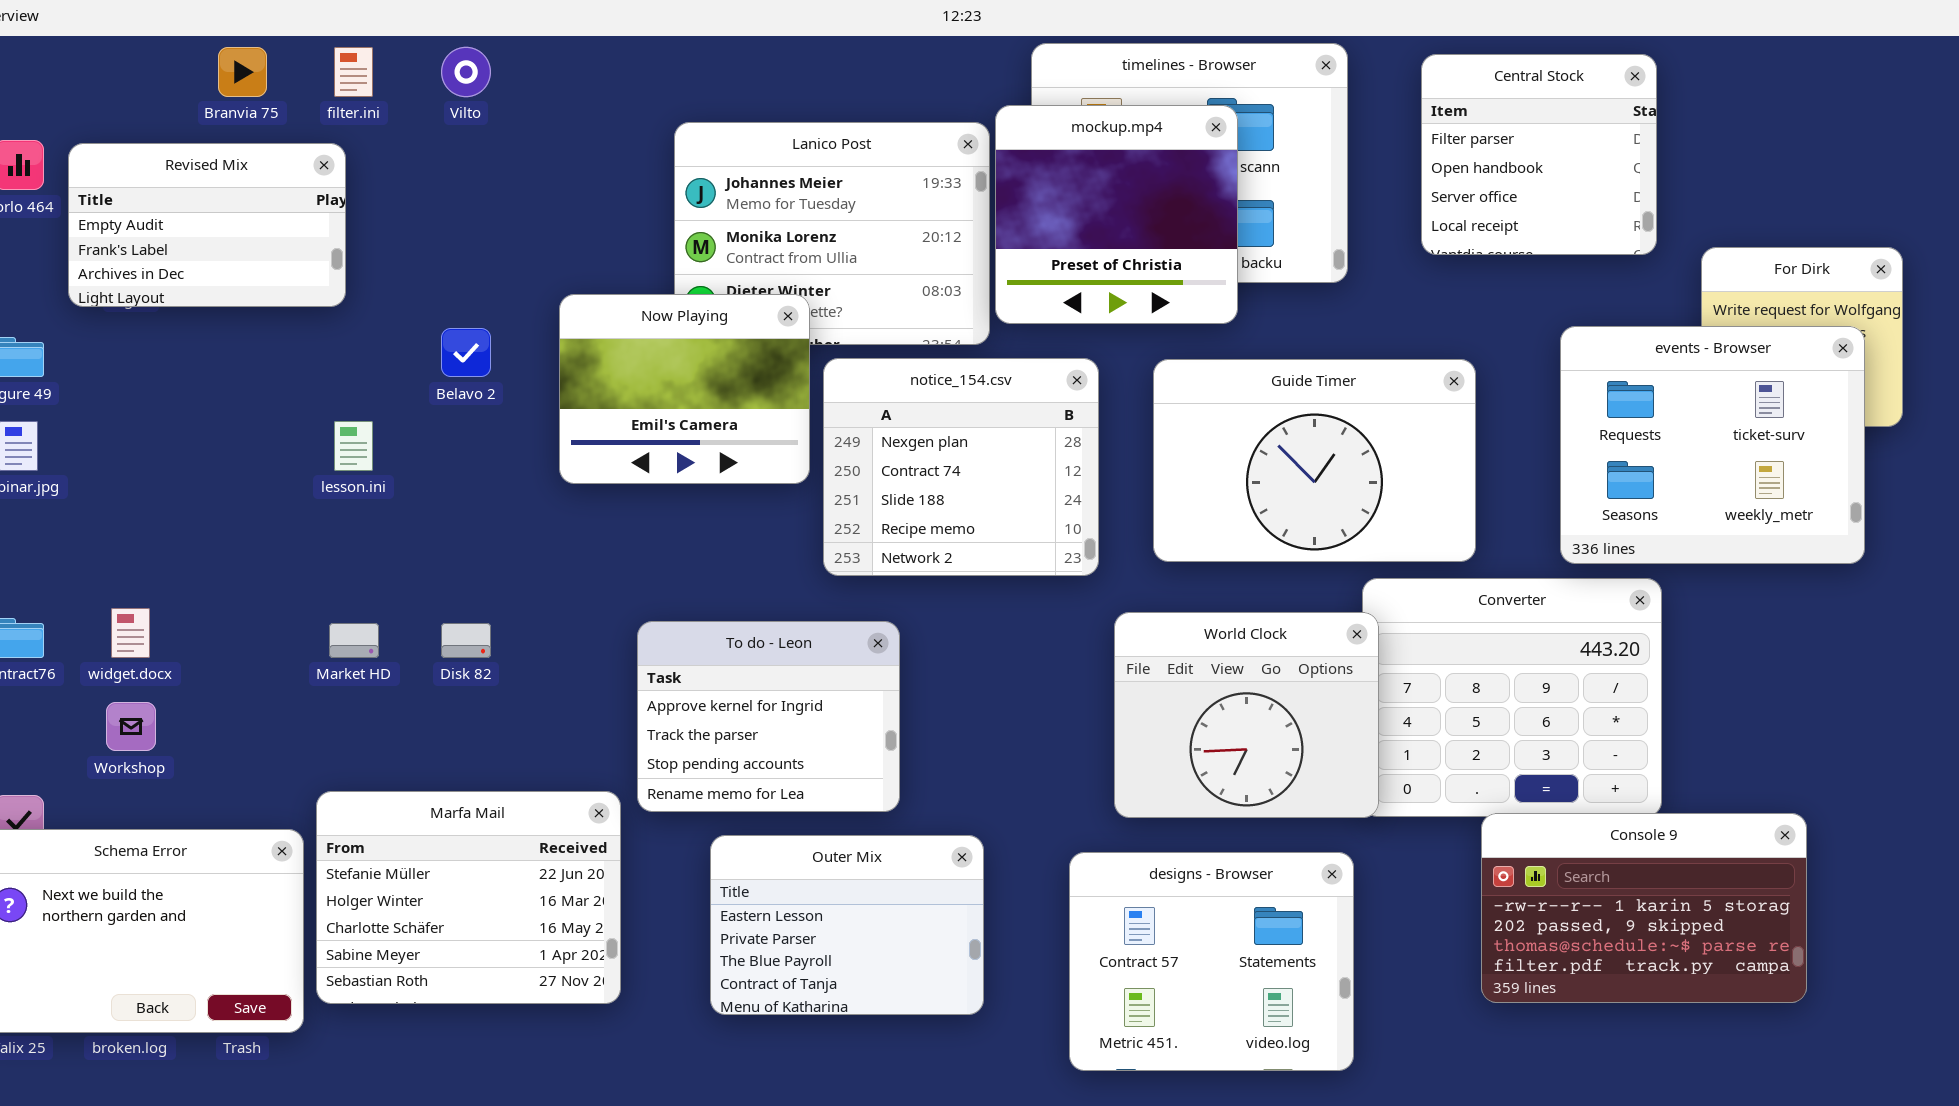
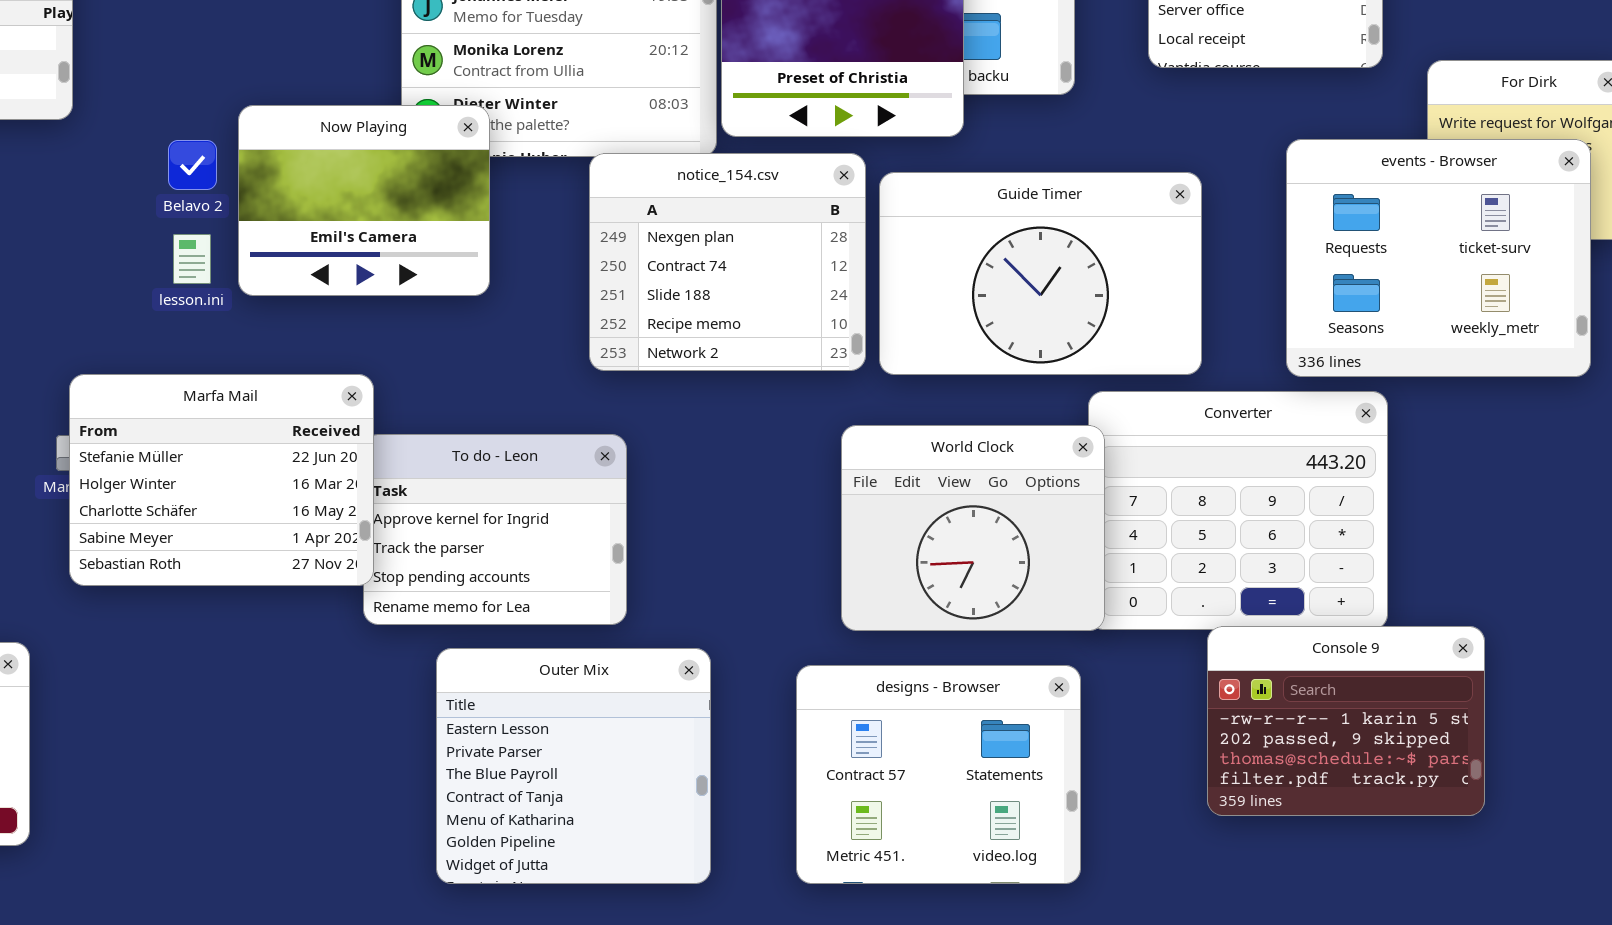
Now Playing: [559,294,810,484] -> [238,105,490,296], moved
notice_154.csv: [823,358,1099,576] -> [589,153,866,371], moved
lesson.ini: [334,421,373,471] -> [173,234,211,284], moved
Marfa Mail: [316,791,621,1004] -> [69,374,374,586], moved
Console 9: [1481,813,1807,1003] -> [1207,626,1485,816], resized
Outer Mix: [710,835,984,1015] -> [436,648,711,884], resized

